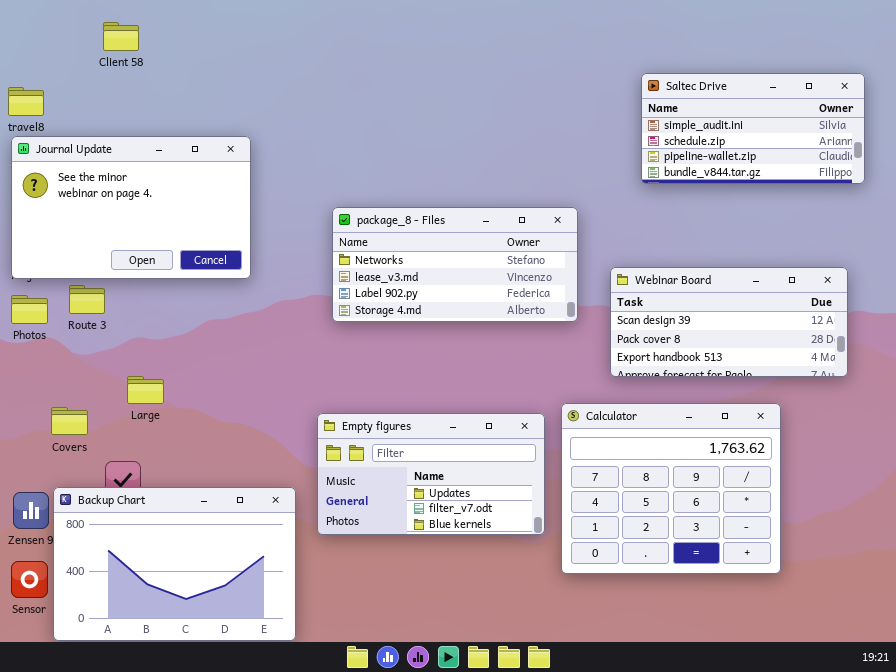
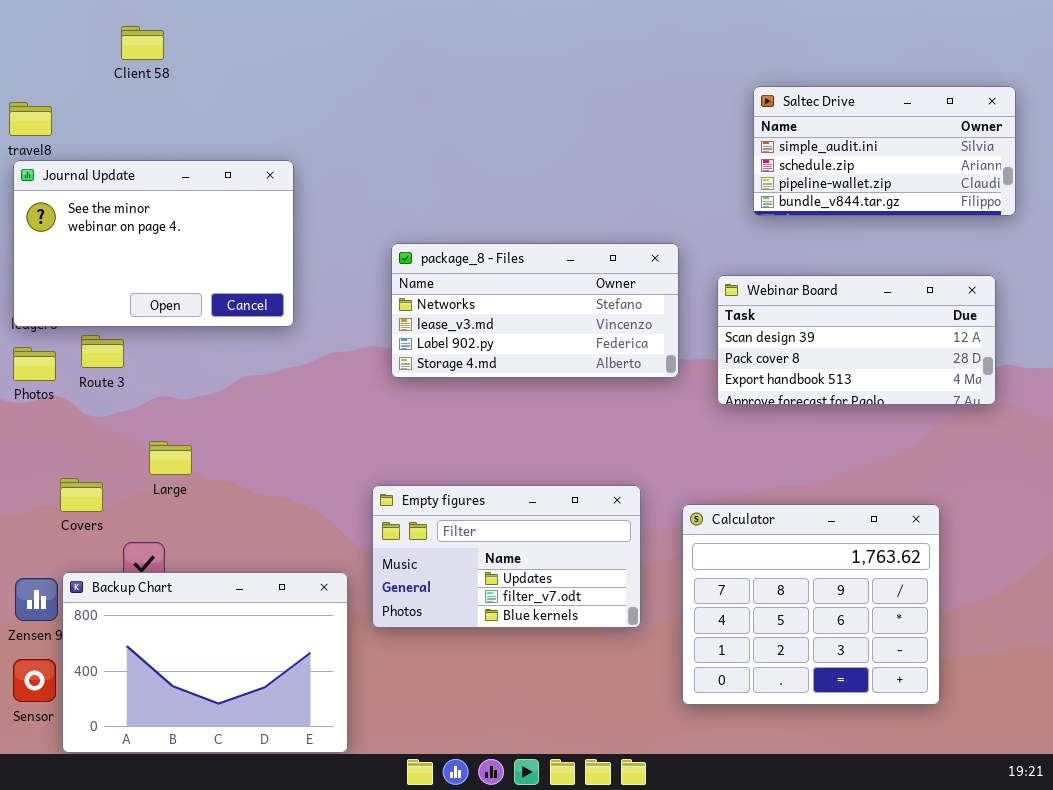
Webinar Board: [610,267,848,377] -> [717,275,996,405], moved
Calculator: [561,403,781,574] -> [682,504,940,705], moved

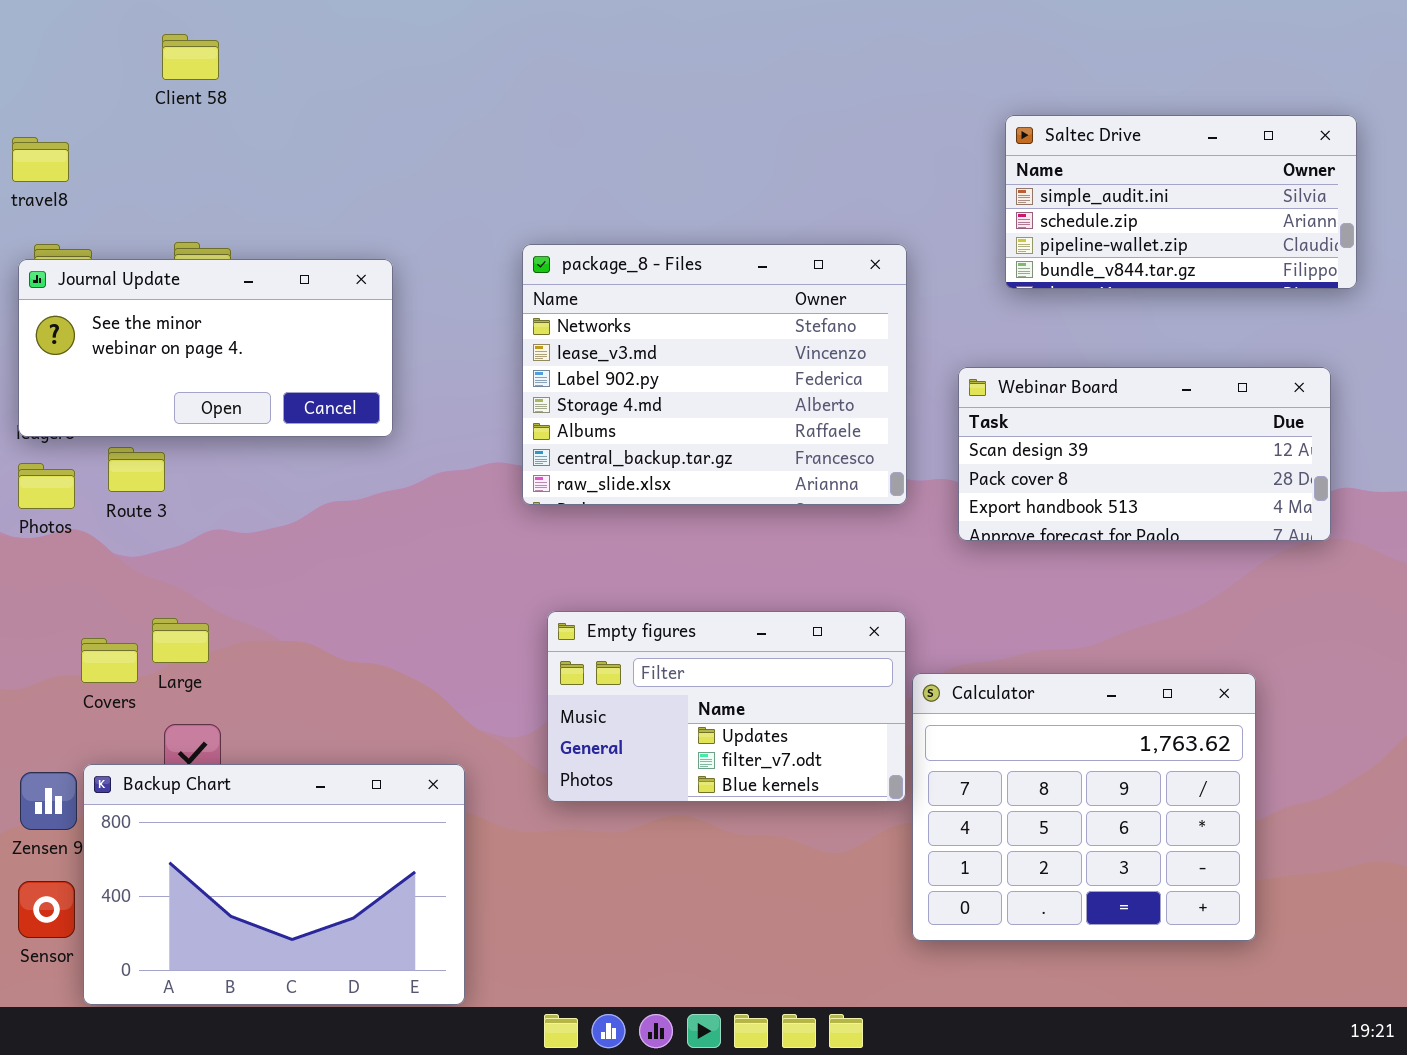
Journal Update: [13,160,294,327] -> [18,259,393,437], resized
package_8 - Files: [391,243,679,378] -> [522,244,907,505], resized
Large: [149,441,192,475] -> [152,618,209,663], moved
Empty figures: [372,485,641,628] -> [547,611,906,802], moved

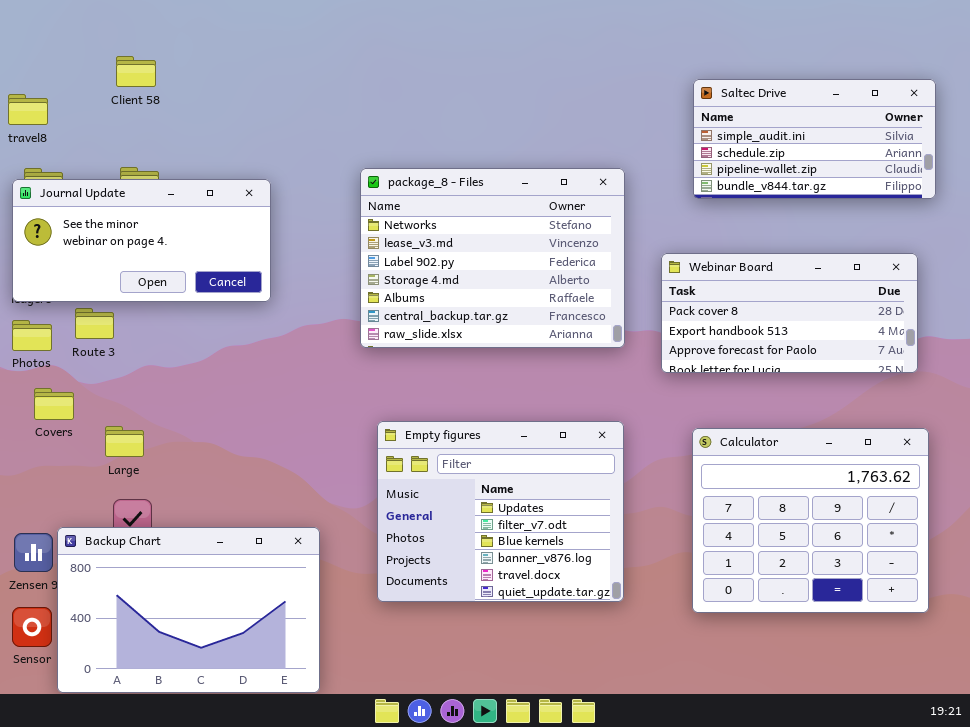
Client 58: [162,34,219,80] -> [116,56,156,87], moved
Webinar Board: [958,367,1331,541] -> [661,253,918,373], scrolled down 1 row
Empty figures: [547,611,906,802] -> [377,421,624,602], resized
Covers: [81,638,138,683] -> [34,388,74,420], moved
Calculator: [912,673,1256,941] -> [692,428,929,613], moved

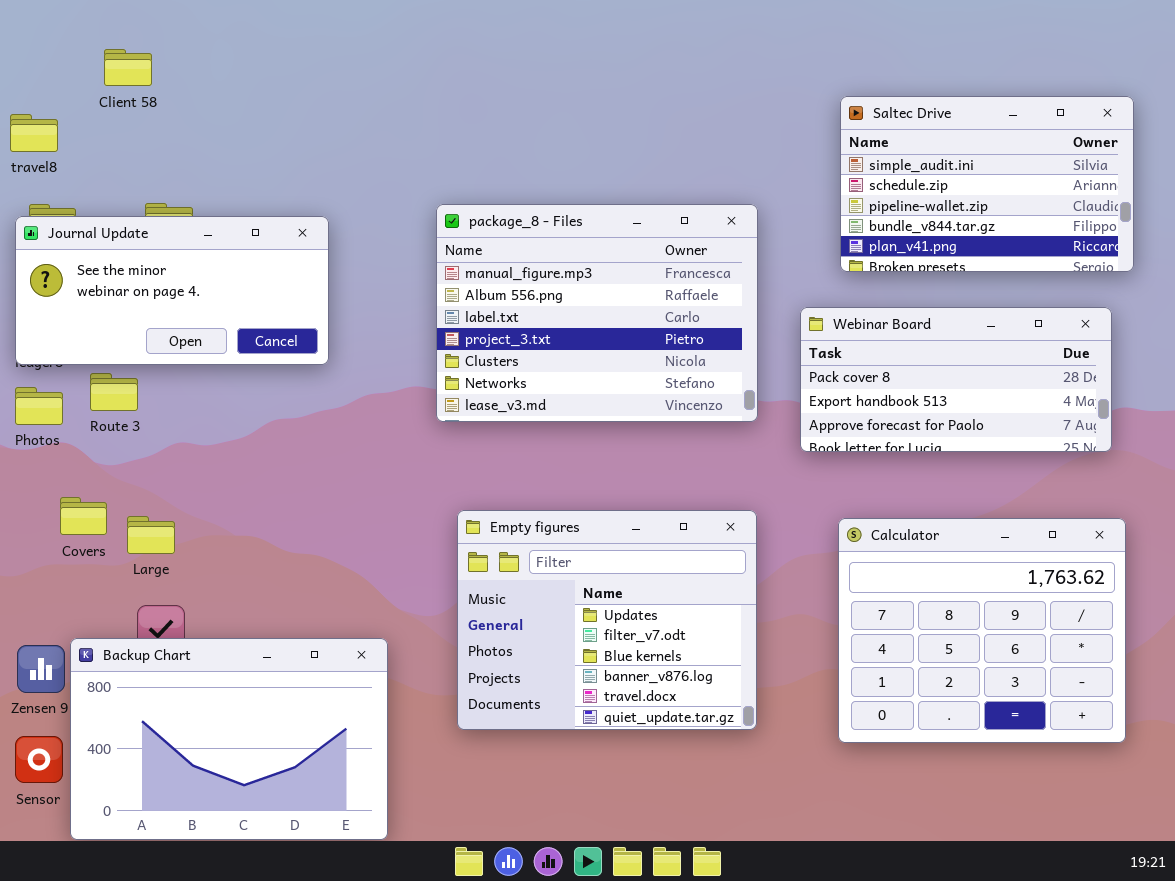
Client 58: [116,56,156,87] -> [104,49,152,86], moved
Saltec Drive: [693,79,936,199] -> [840,96,1134,272], resized
package_8 - Files: [360,168,625,348] -> [436,204,758,422], scrolled up 5 rows
Covers: [34,388,74,420] -> [60,497,107,535], moved

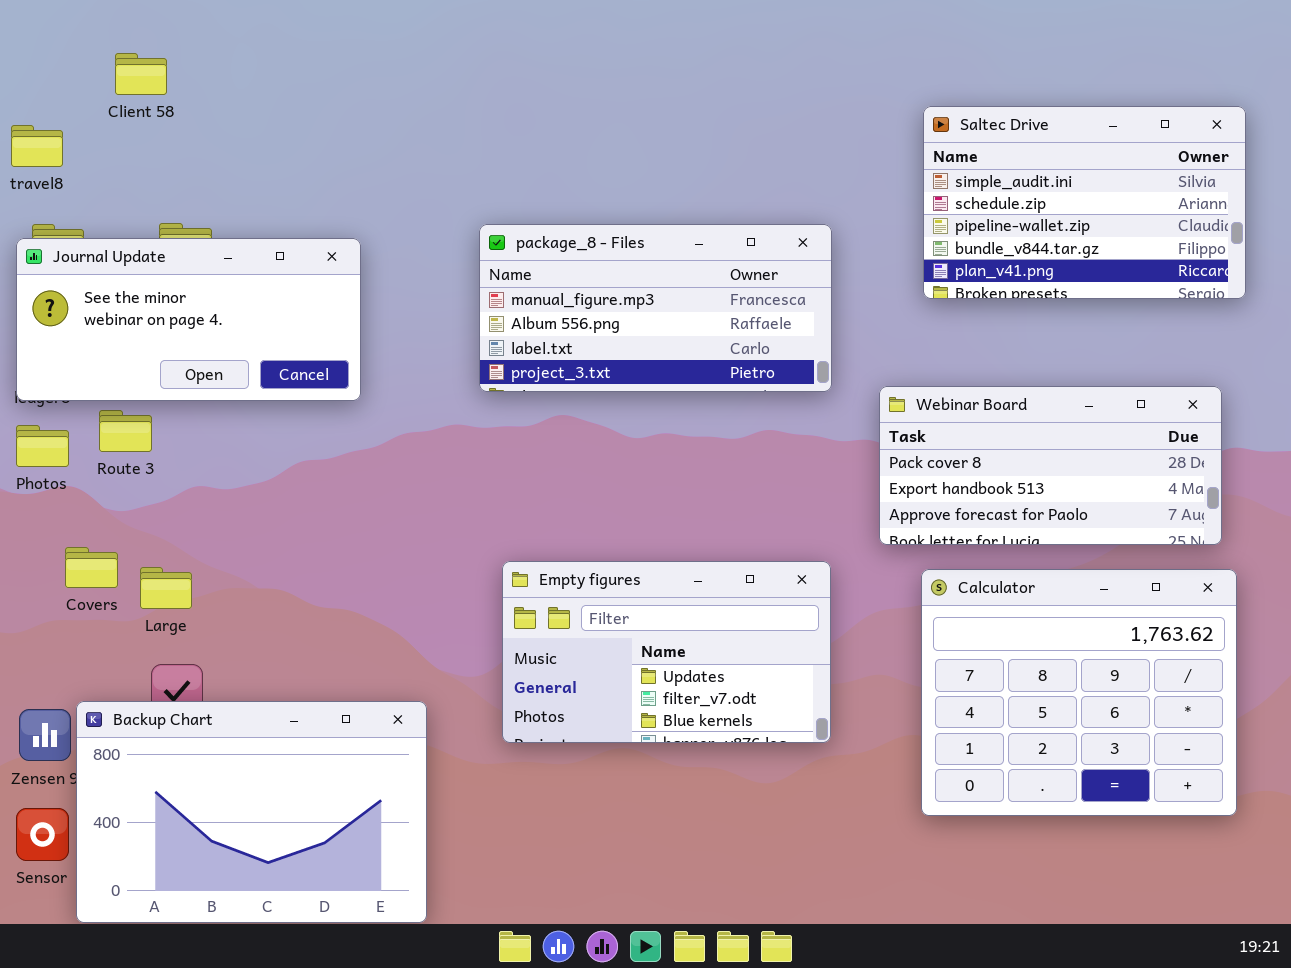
package_8 - Files: [436,204,758,422] -> [479,224,832,392], resized
Webinar Board: [800,307,1112,452] -> [879,386,1222,545], moved
Empty figures: [457,510,757,730] -> [502,561,831,743], resized

